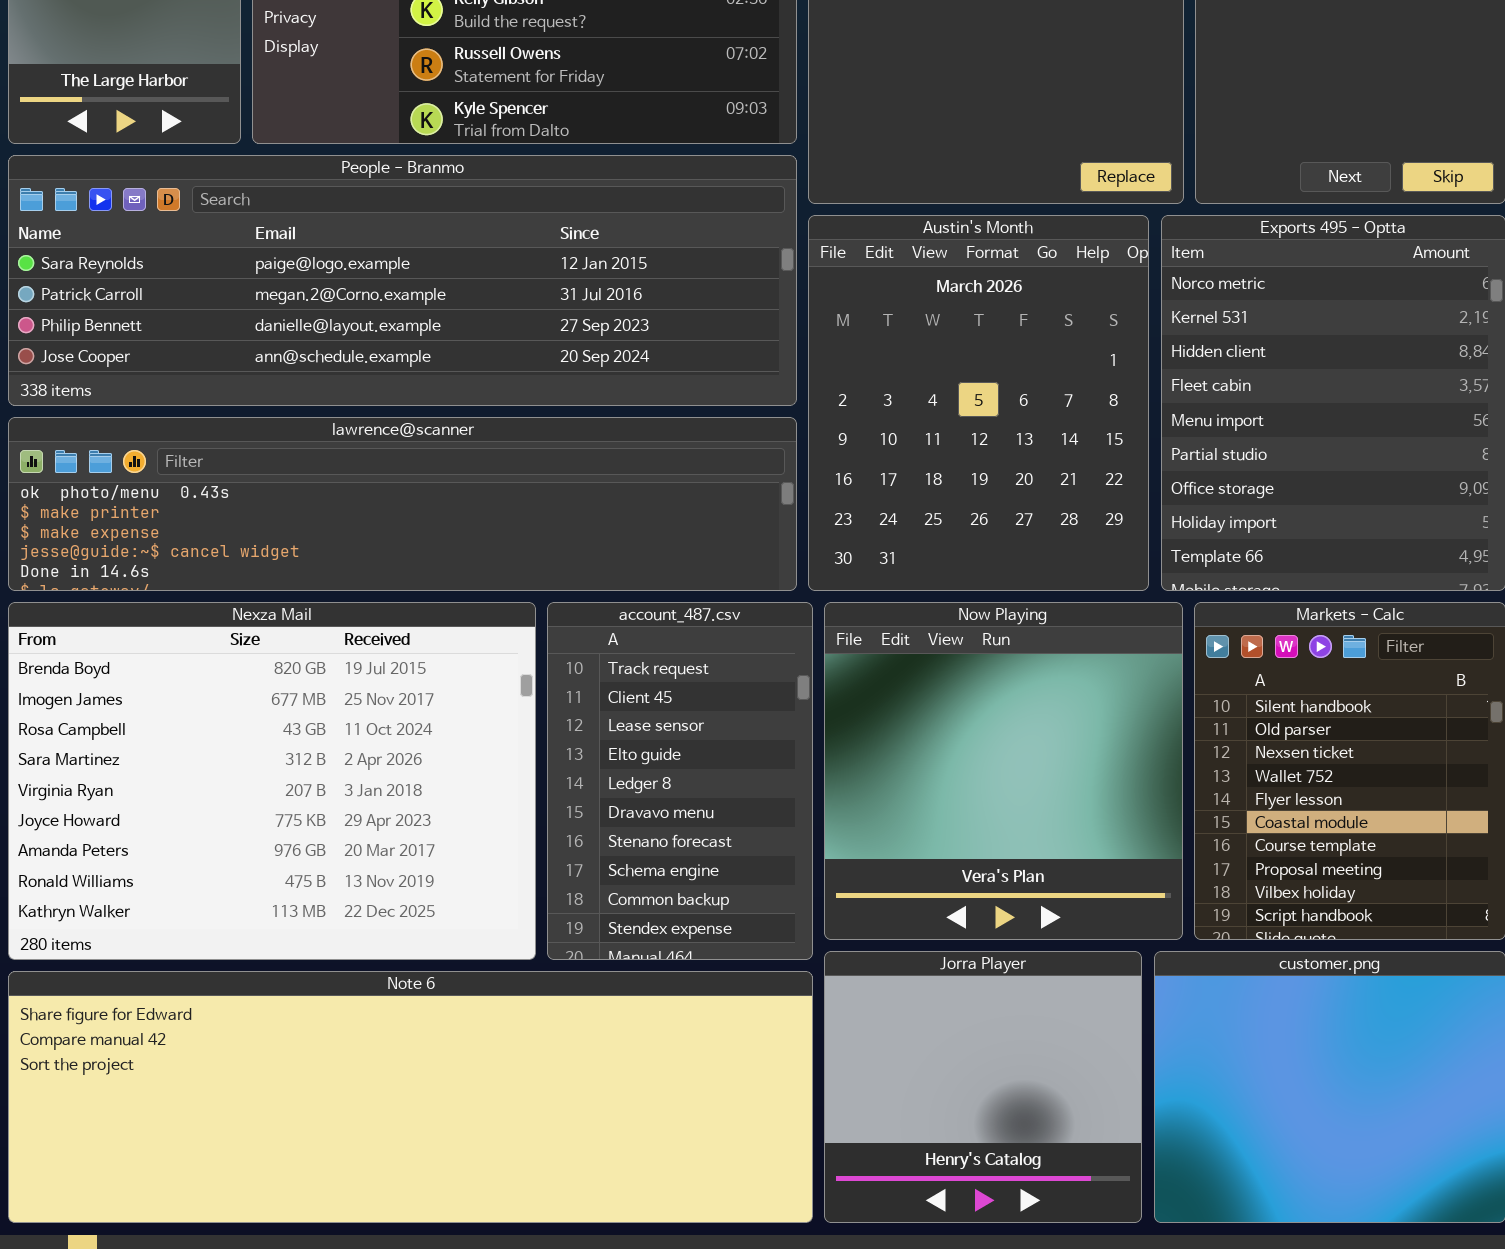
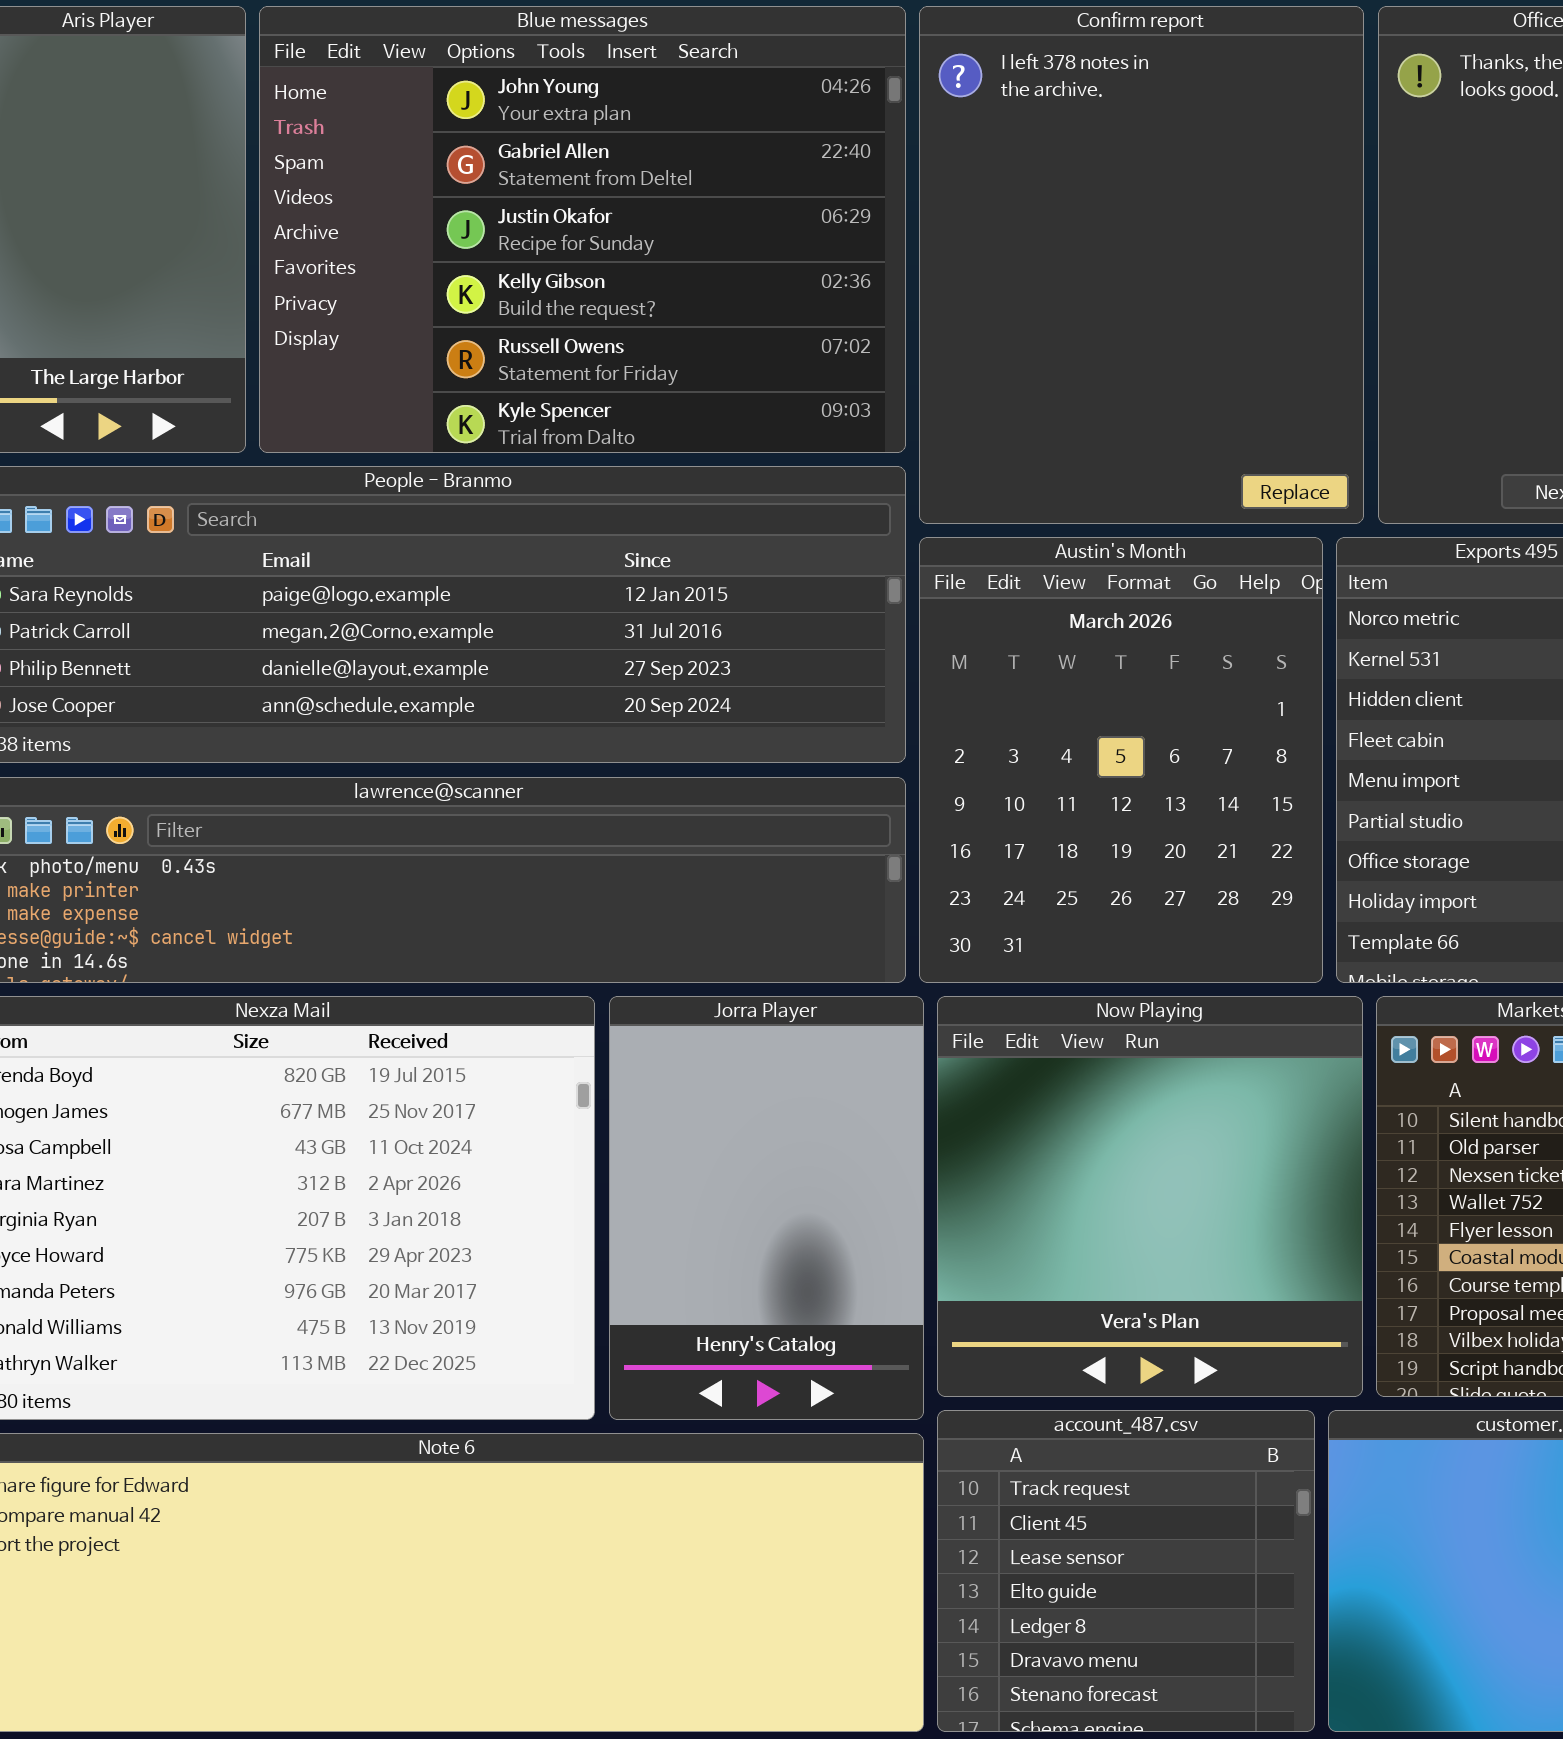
account_487.csv: [547,602,813,960] -> [937,1410,1315,1732], moved, resized
Jorra Player: [824,951,1142,1223] -> [609,996,924,1420], moved, resized

